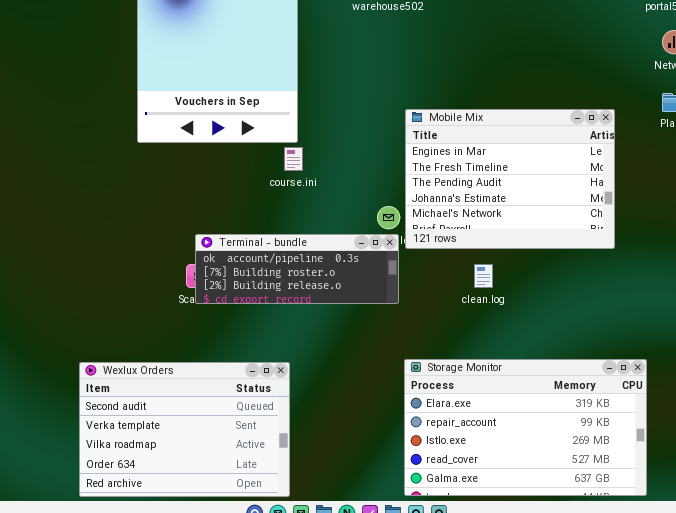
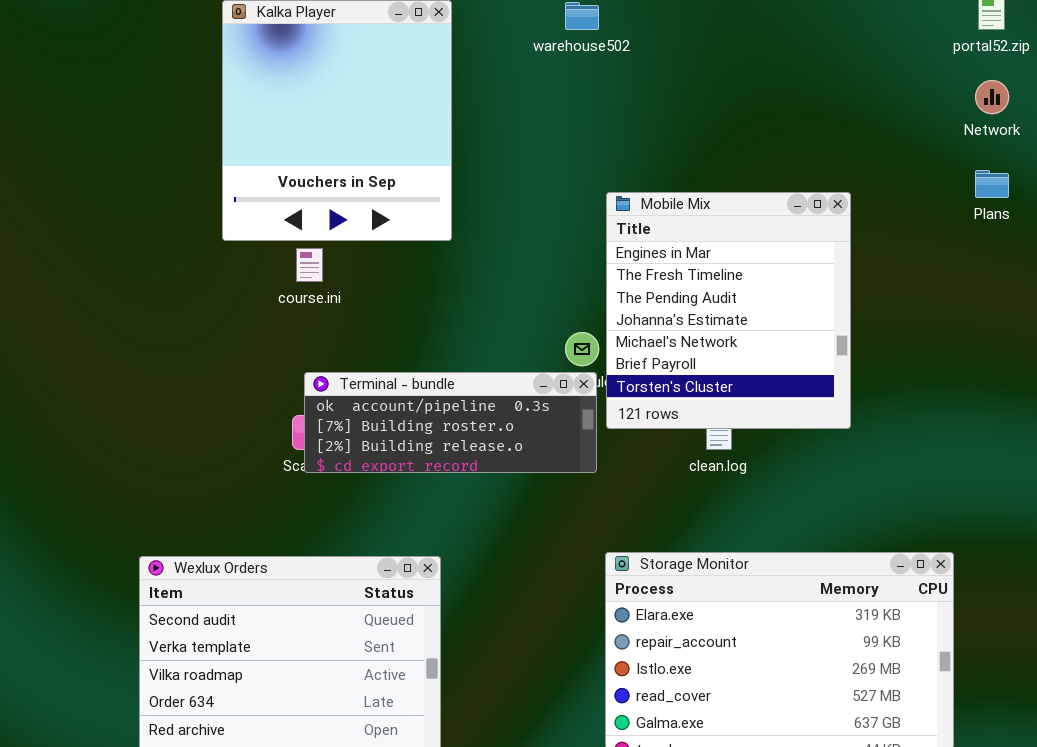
Mobile Mix: [405,109,615,249] -> [606,192,851,429], resized
course.ini: [284,147,303,171] -> [296,248,323,282], moved

